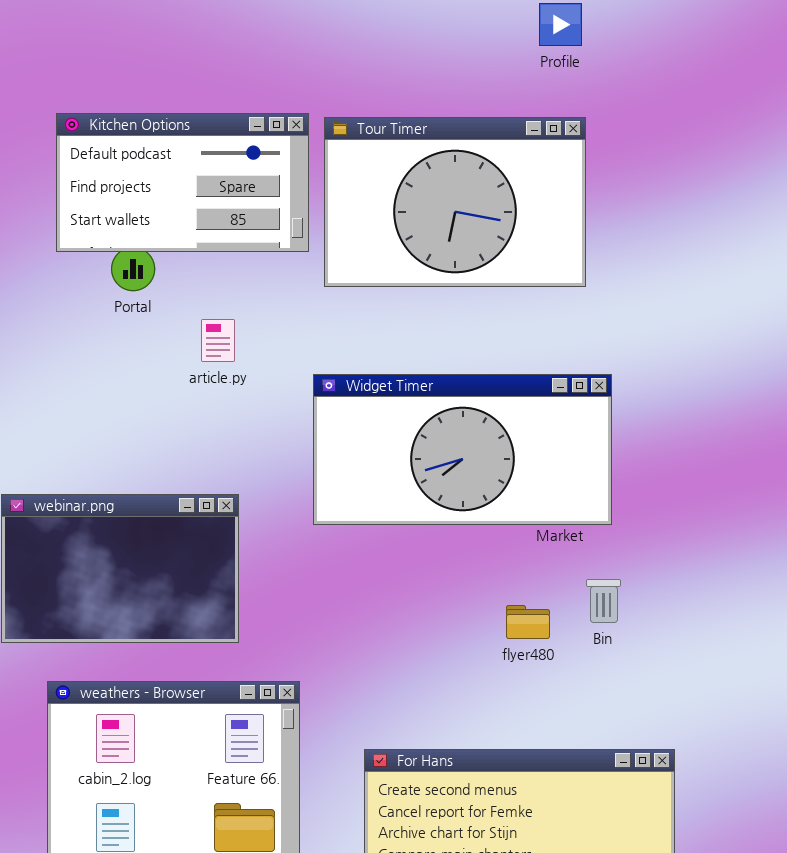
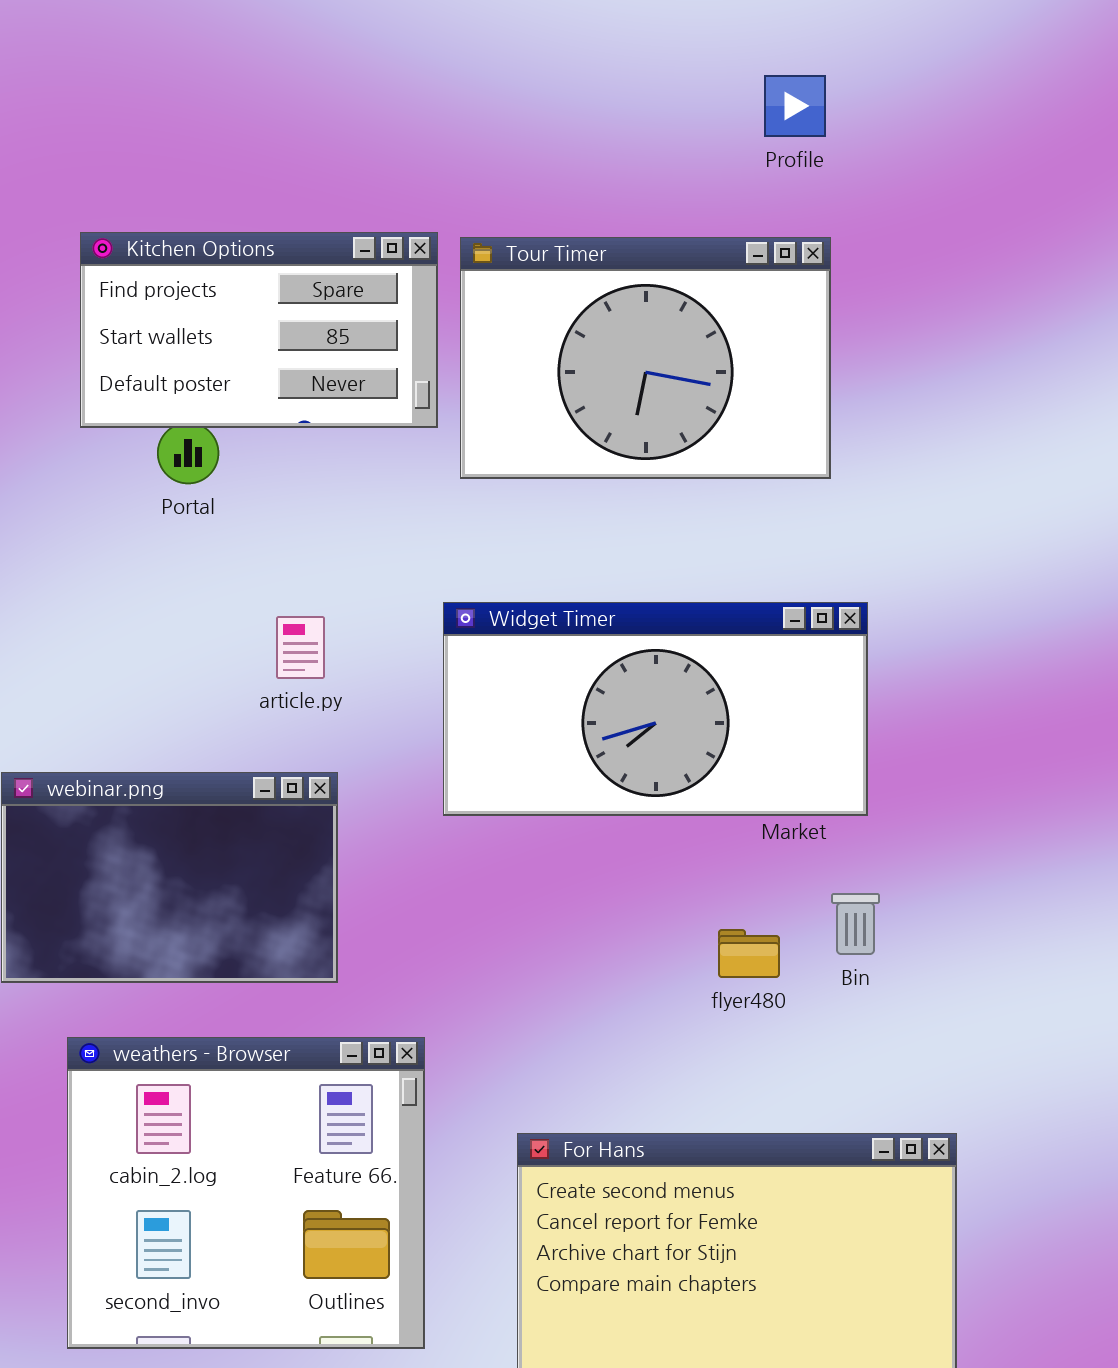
Kitchen Options: [56,113,309,252] -> [80,232,438,428], scrolled down 1 row
article.py: [201,319,235,362] -> [276,616,325,679], moved

